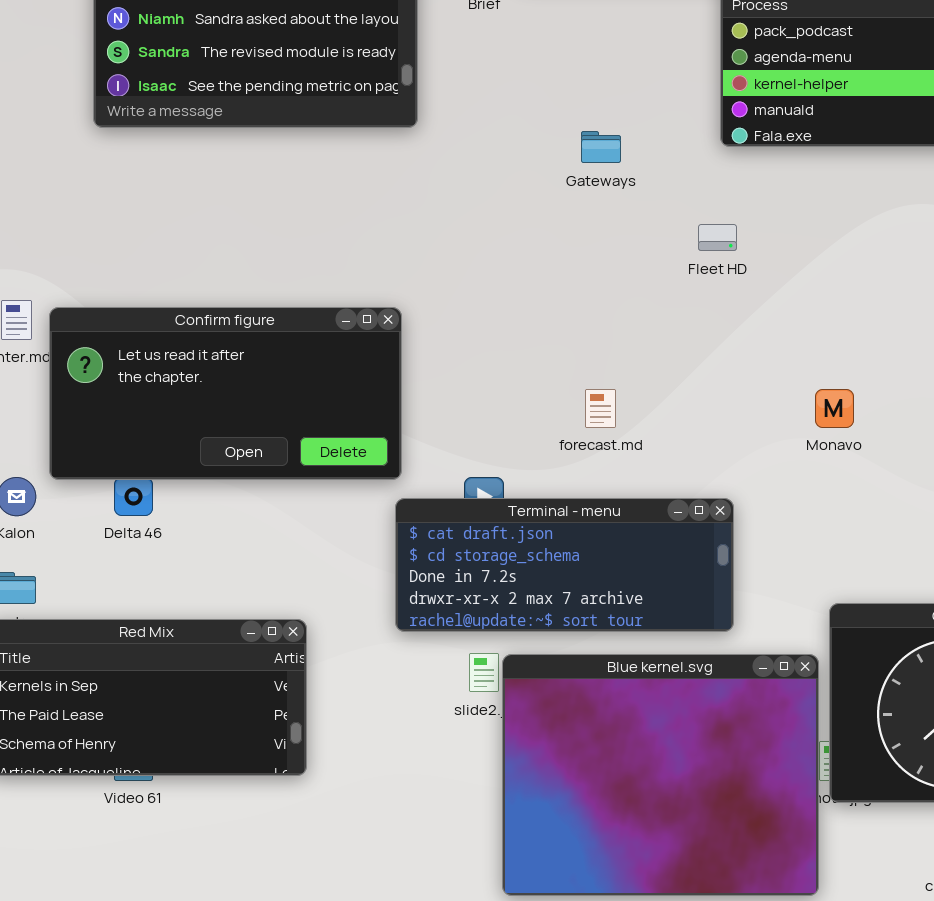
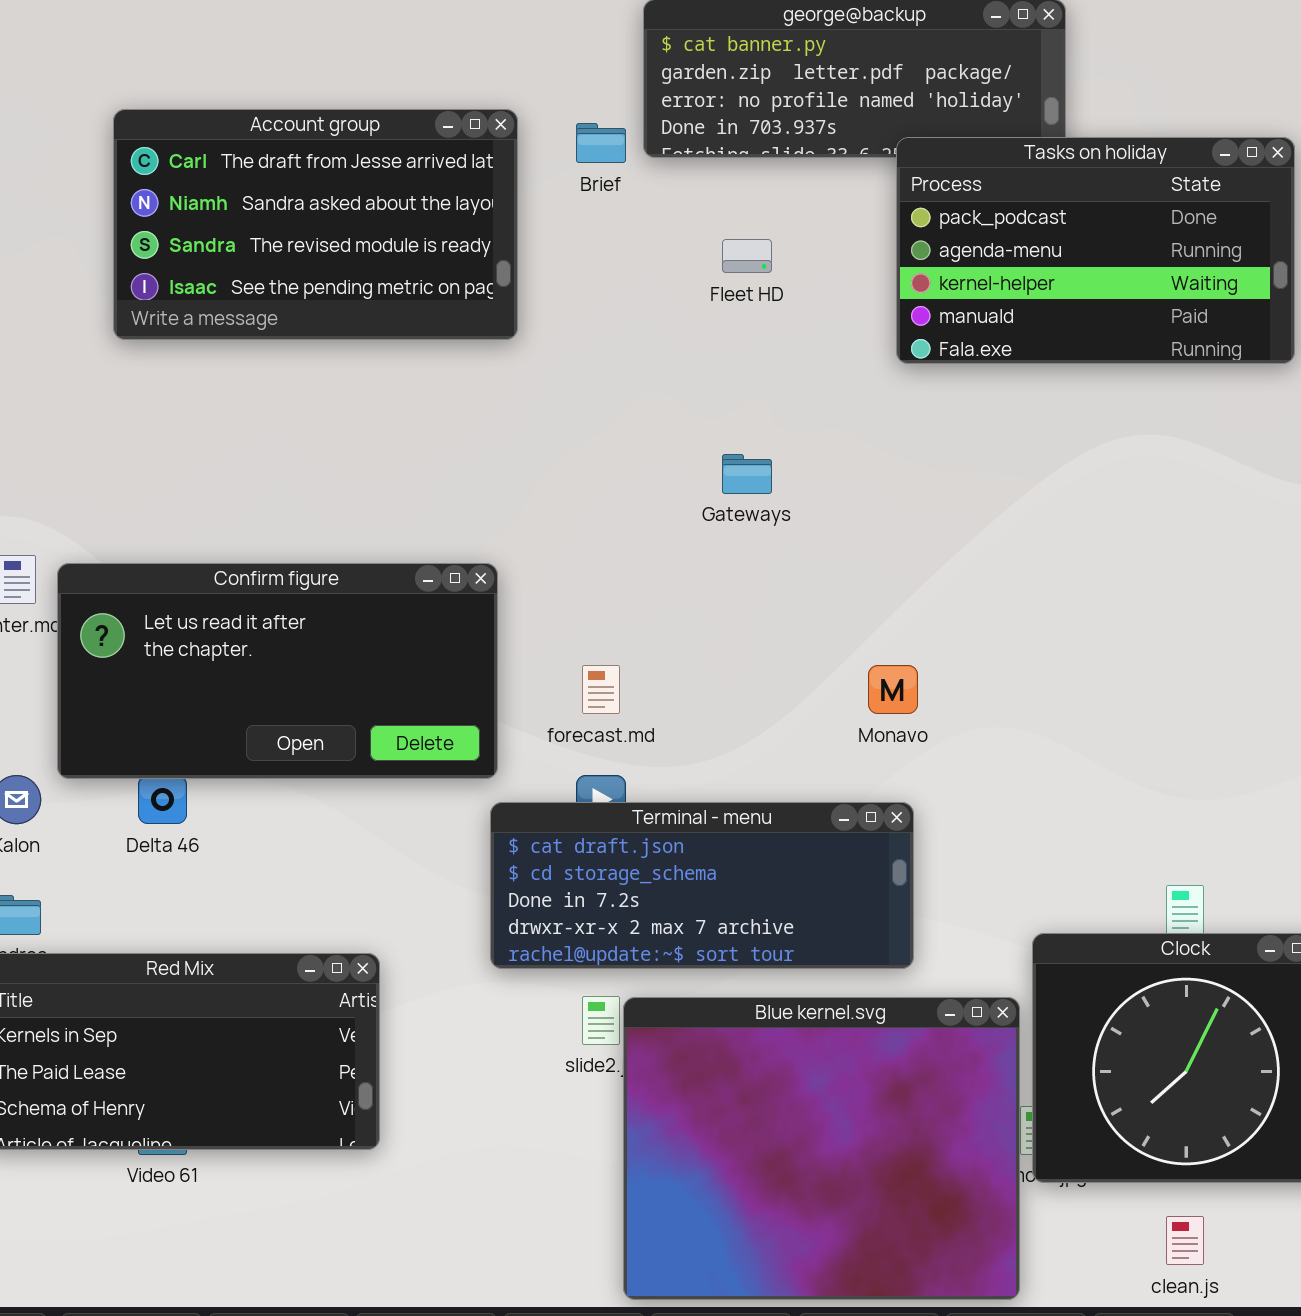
Gateways: [581,131,621,163] -> [722,454,772,494], moved
Fleet HD: [698,224,737,251] -> [722,239,772,273], moved
forecast.md: [585,389,616,428] -> [582,665,620,714], moved
Monavo: [815,389,854,428] -> [868,665,918,714], moved

